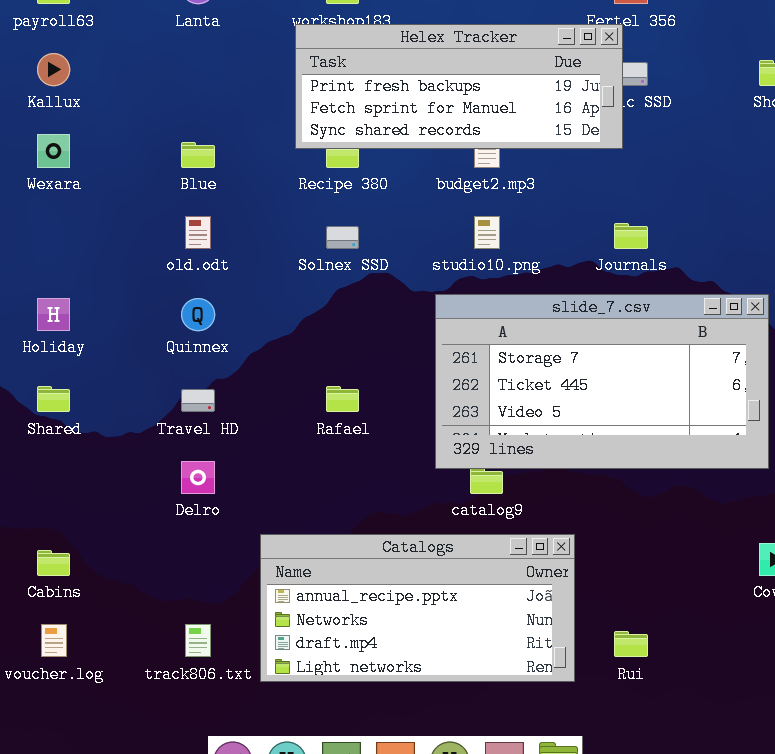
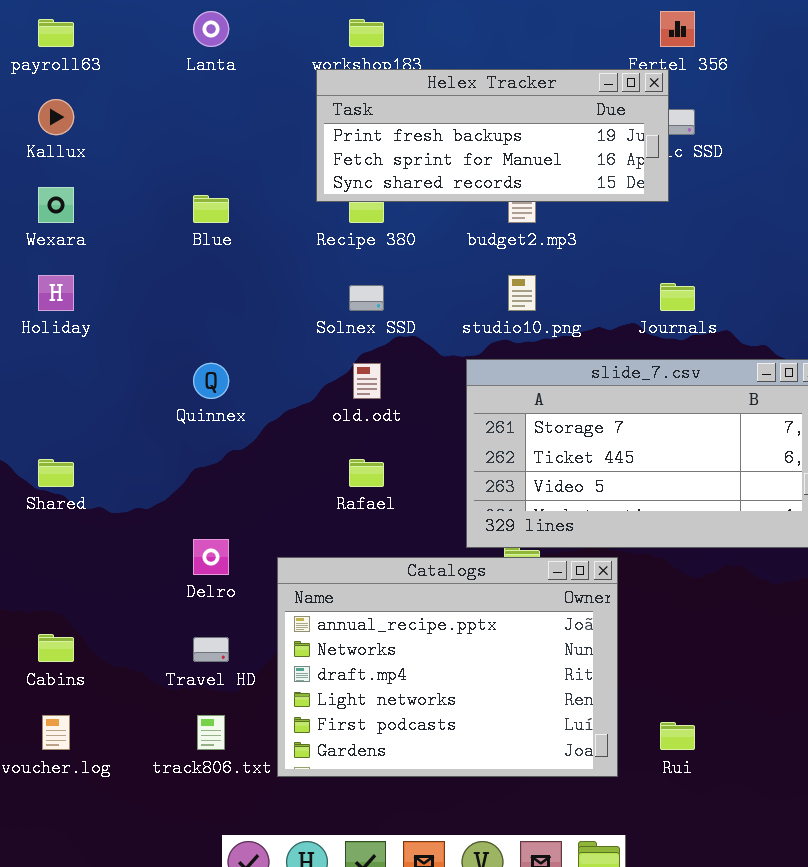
old.odt: [185,216,211,249] -> [353,363,381,399], moved
Holiday: [37,298,70,331] -> [38,275,74,311], moved
Travel HD: [181,389,215,412] -> [193,637,229,662], moved
Catalogs: [260,534,575,682] -> [277,557,618,777], resized

